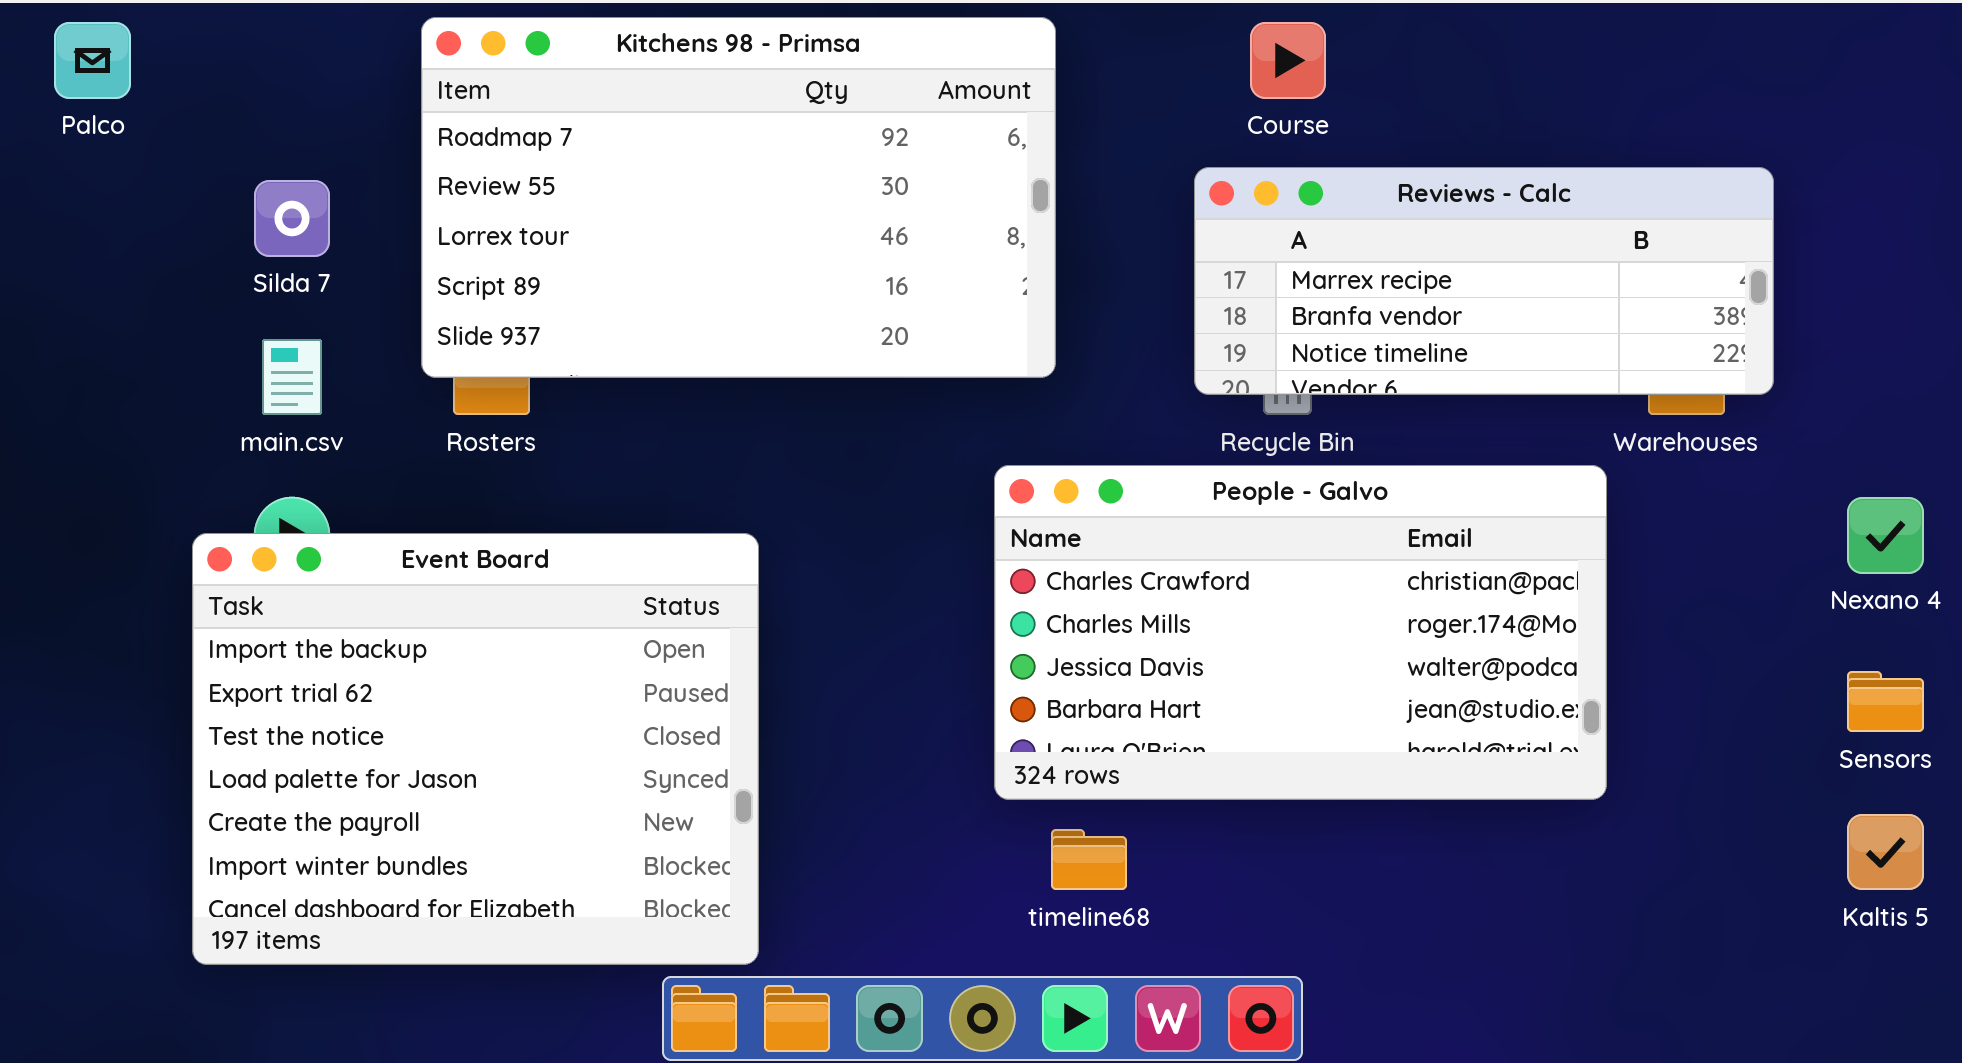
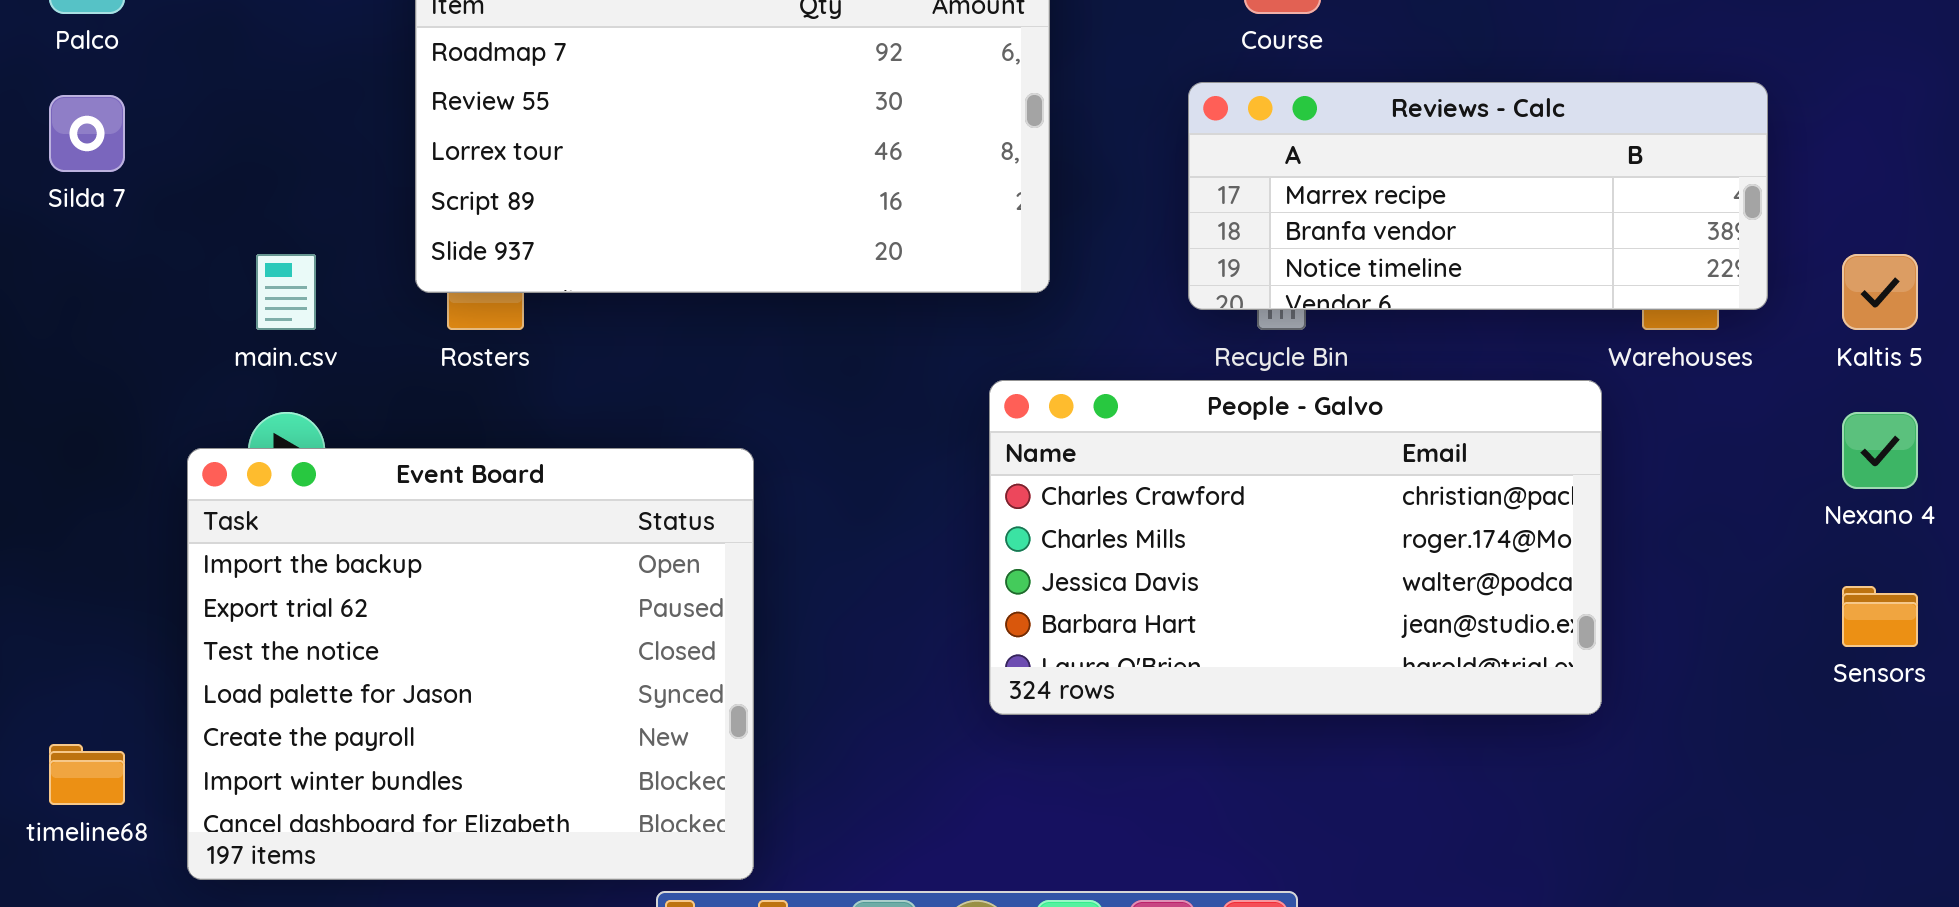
Silda 7: [254,180,330,257] -> [49,95,125,172], moved
Kaltis 5: [1847,814,1924,890] -> [1842,254,1918,330], moved
timeline68: [1051,829,1127,890] -> [49,744,125,805], moved

